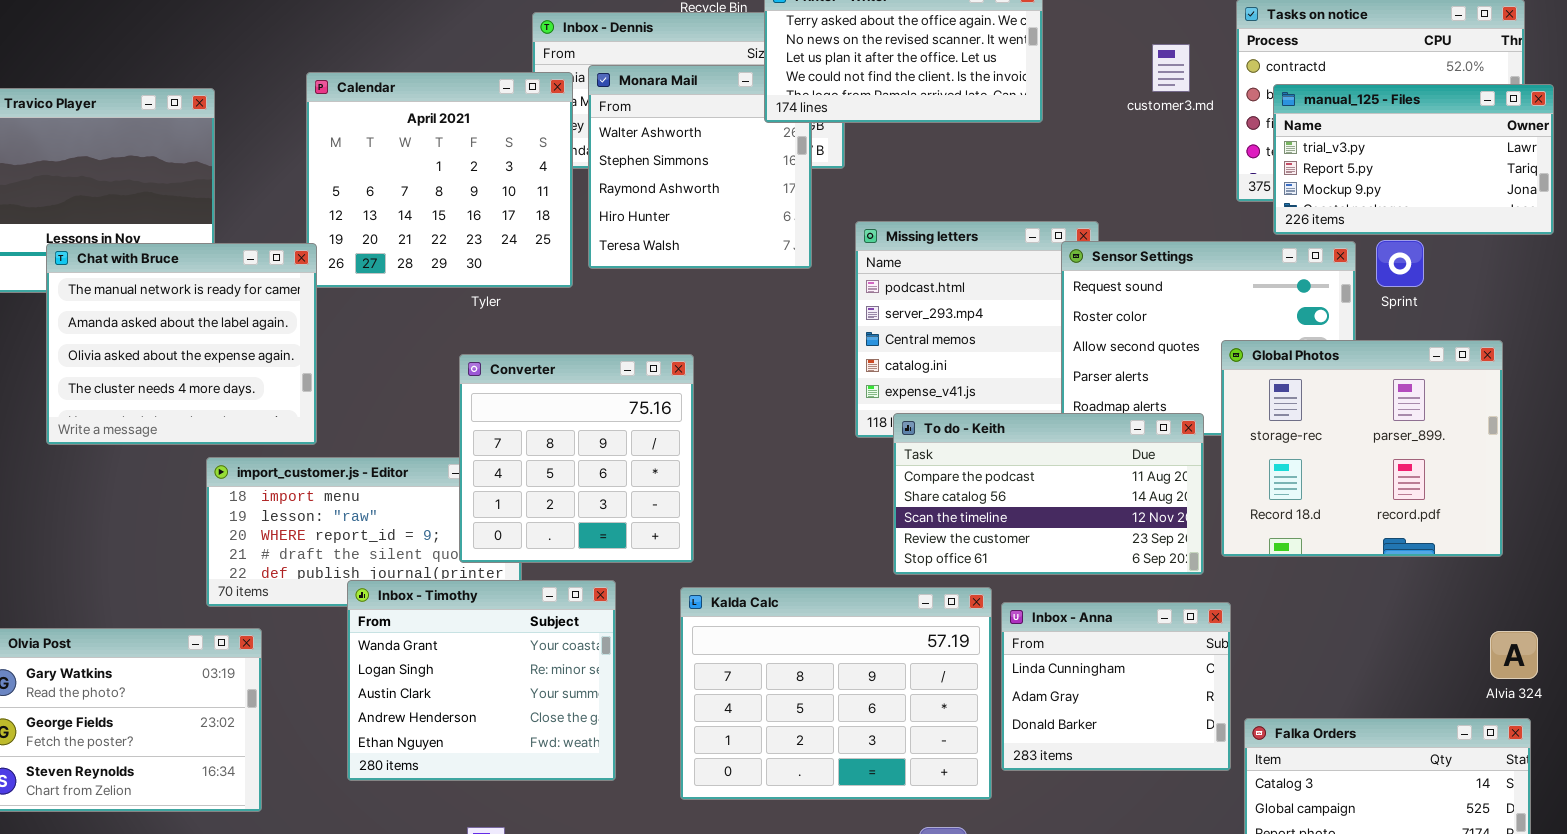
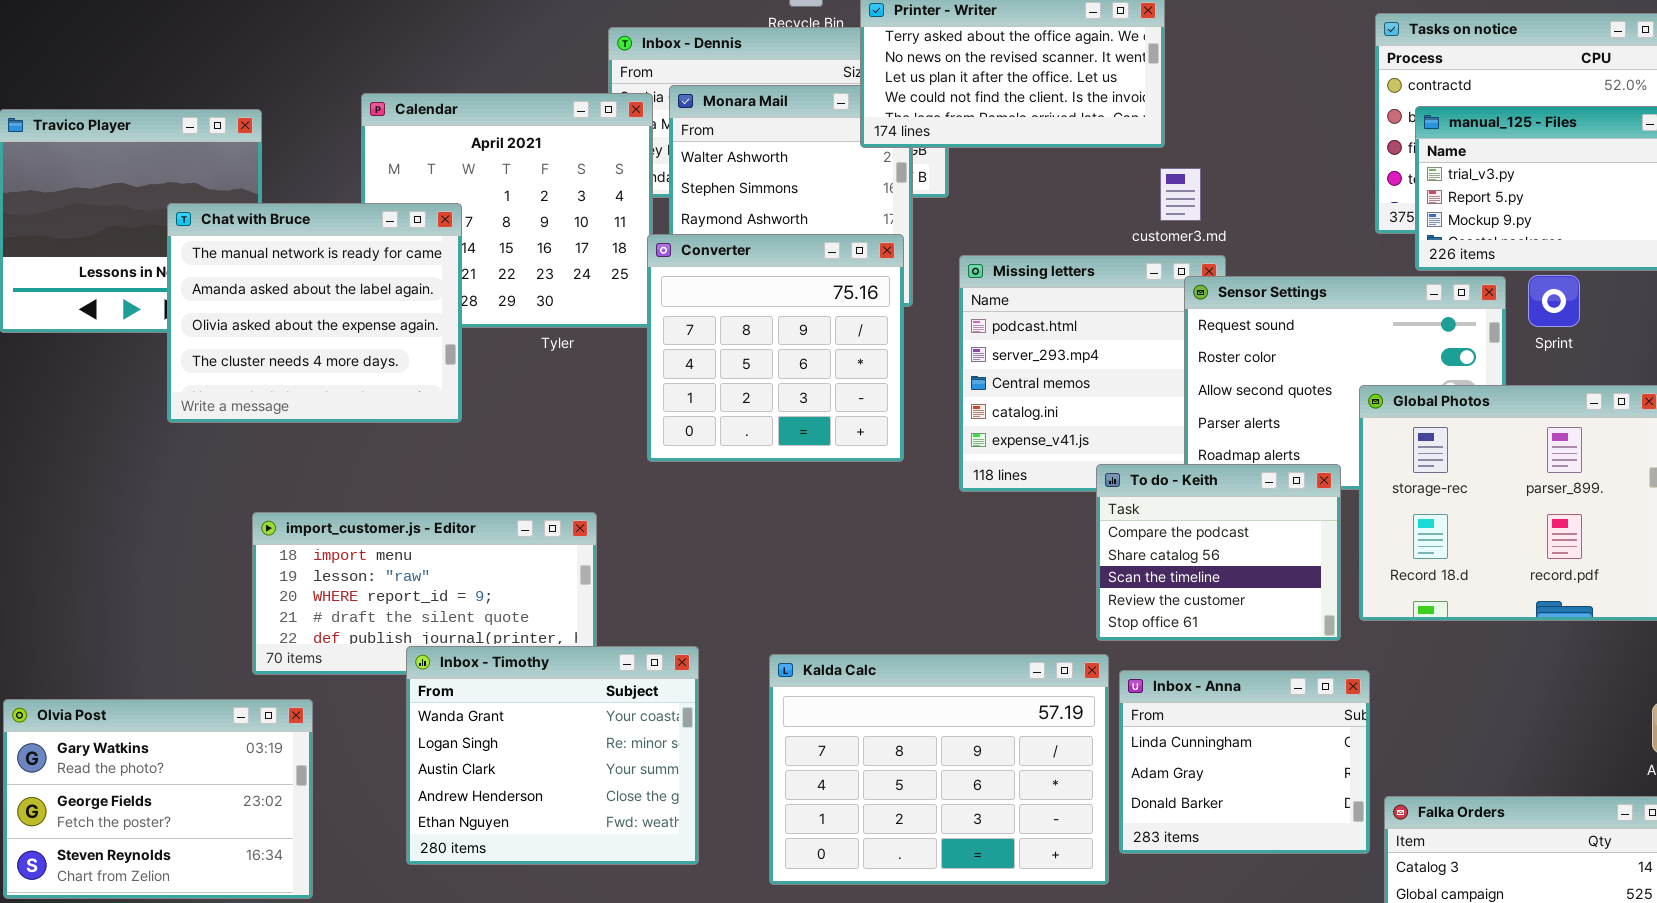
customer3.md: [1152,44,1190,92] -> [1160,168,1201,221], moved
Chat with Bruce: [46,243,317,445] -> [167,203,462,423], moved
Converter: [459,354,694,563] -> [647,234,904,462], moved
To do - Keith: [893,413,1204,575] -> [1096,464,1341,641], resized

